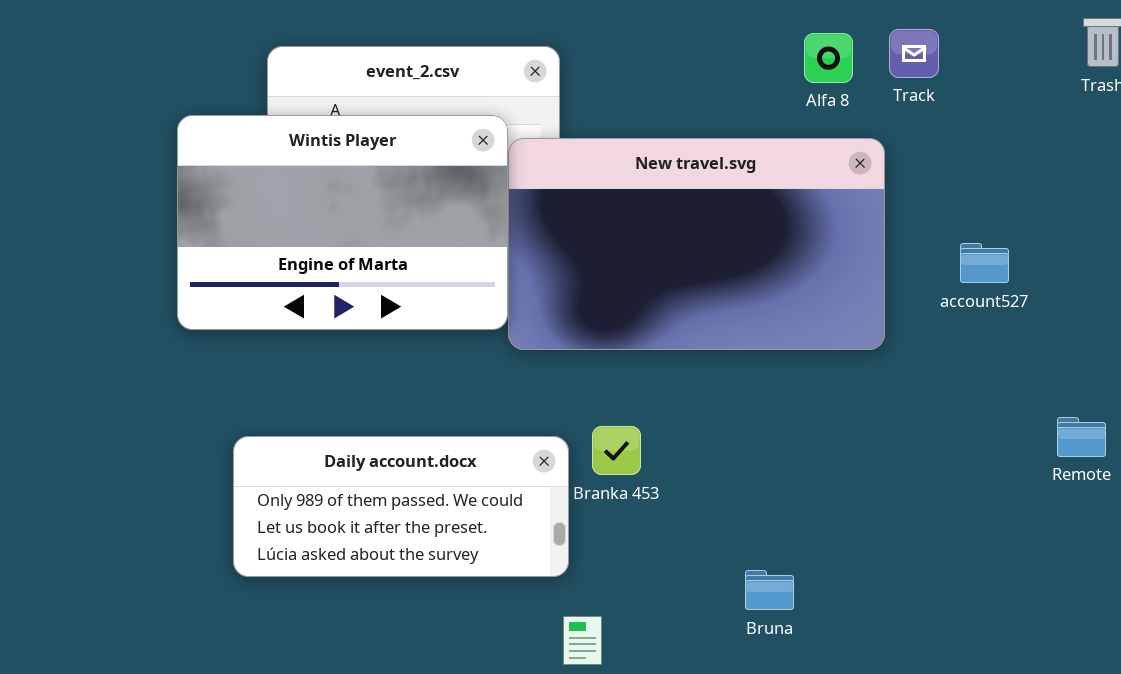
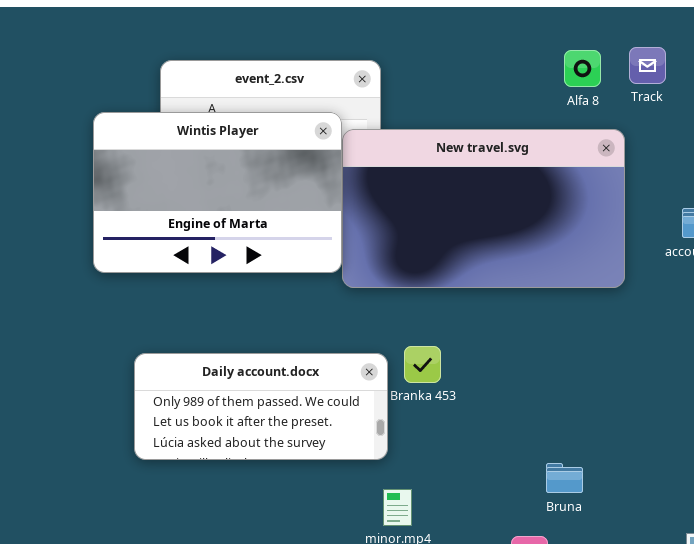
Bruna: [745,570,794,610] -> [546,463,583,493], moved

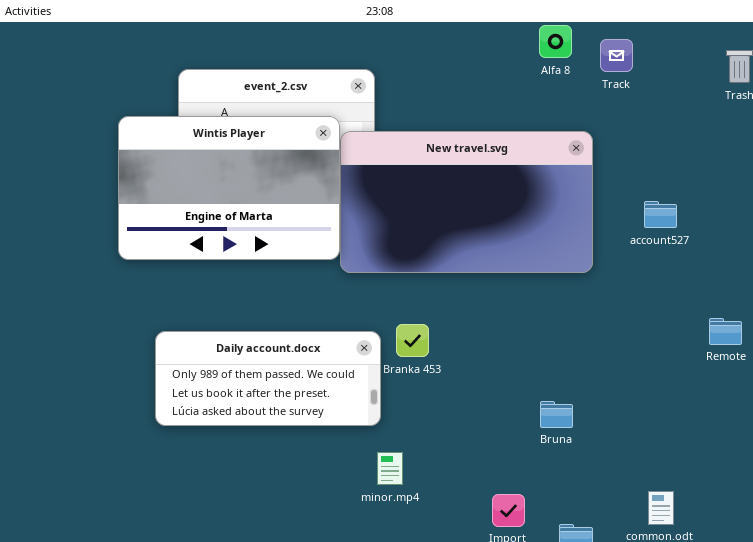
Track: [629,47,666,84] -> [600,39,633,72], moved
Alfa 8: [564,50,601,87] -> [539,25,572,58], moved
Bruna: [546,463,583,493] -> [540,401,573,428], moved

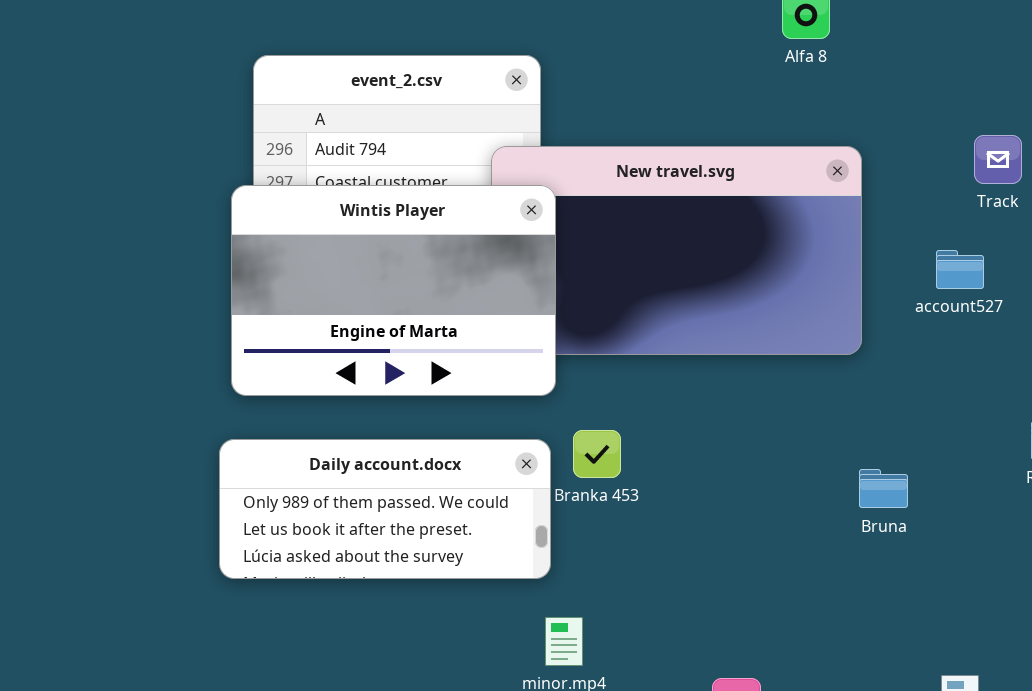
Track: [600,39,633,72] -> [974,135,1022,184], moved
Wintis Player: [118,116,340,260] -> [231,185,556,396], moved
Bruna: [540,401,573,428] -> [859,469,908,508], moved

